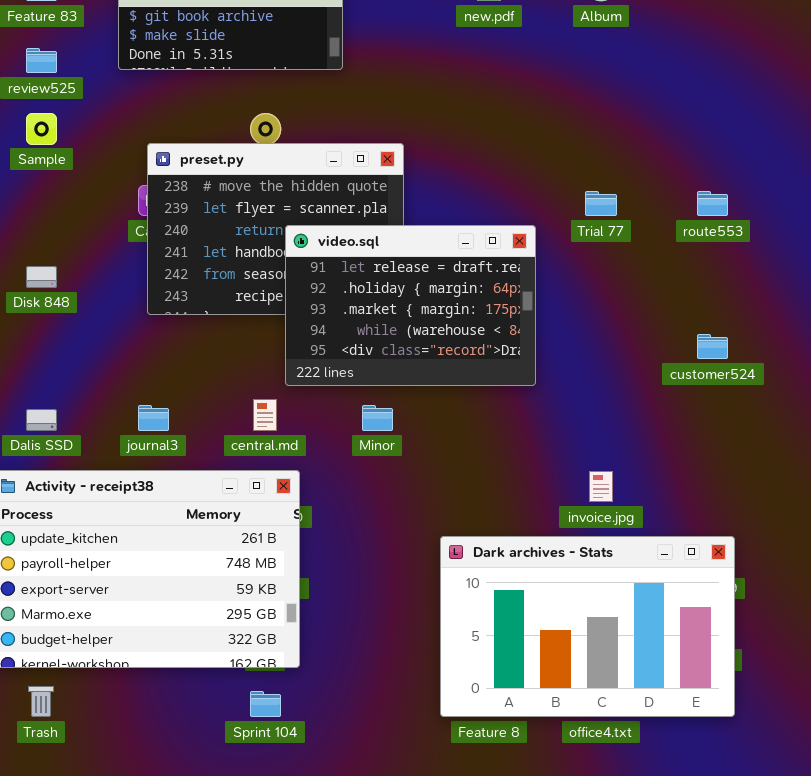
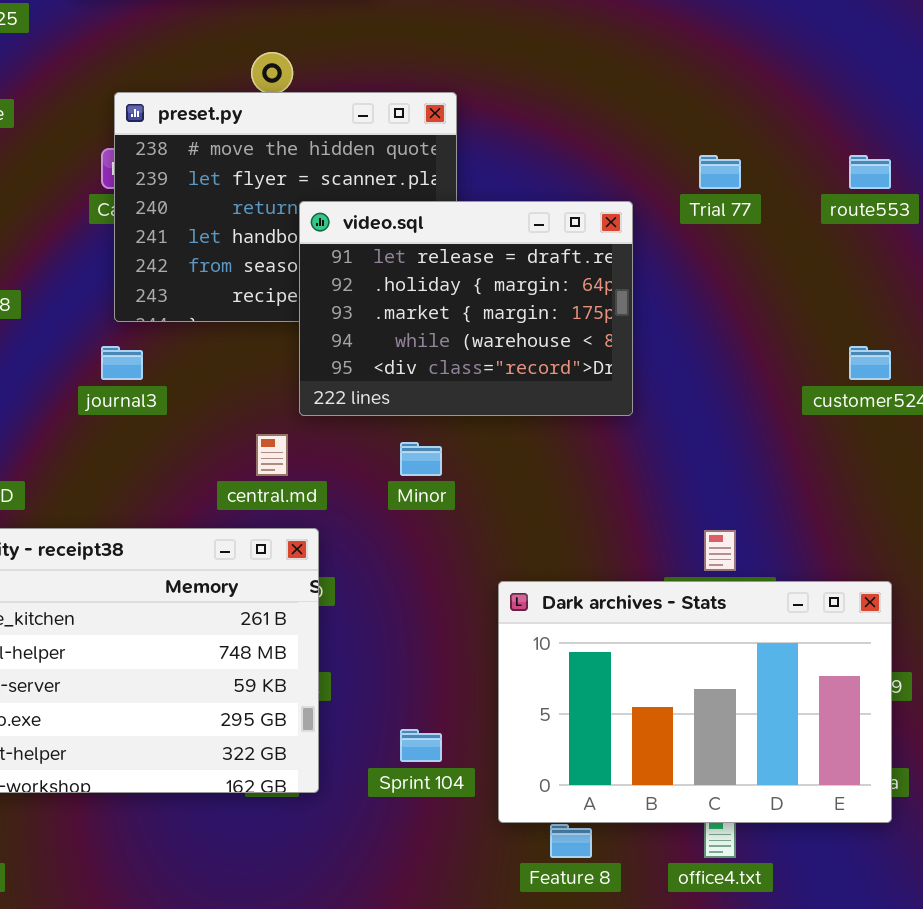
journal3: [138,405,169,431] -> [101,346,143,380], moved
Dark archives - Stats: [440,536,735,717] -> [498,581,892,823], moved
Sprint 104: [250,691,281,717] -> [400,729,442,762], moved

